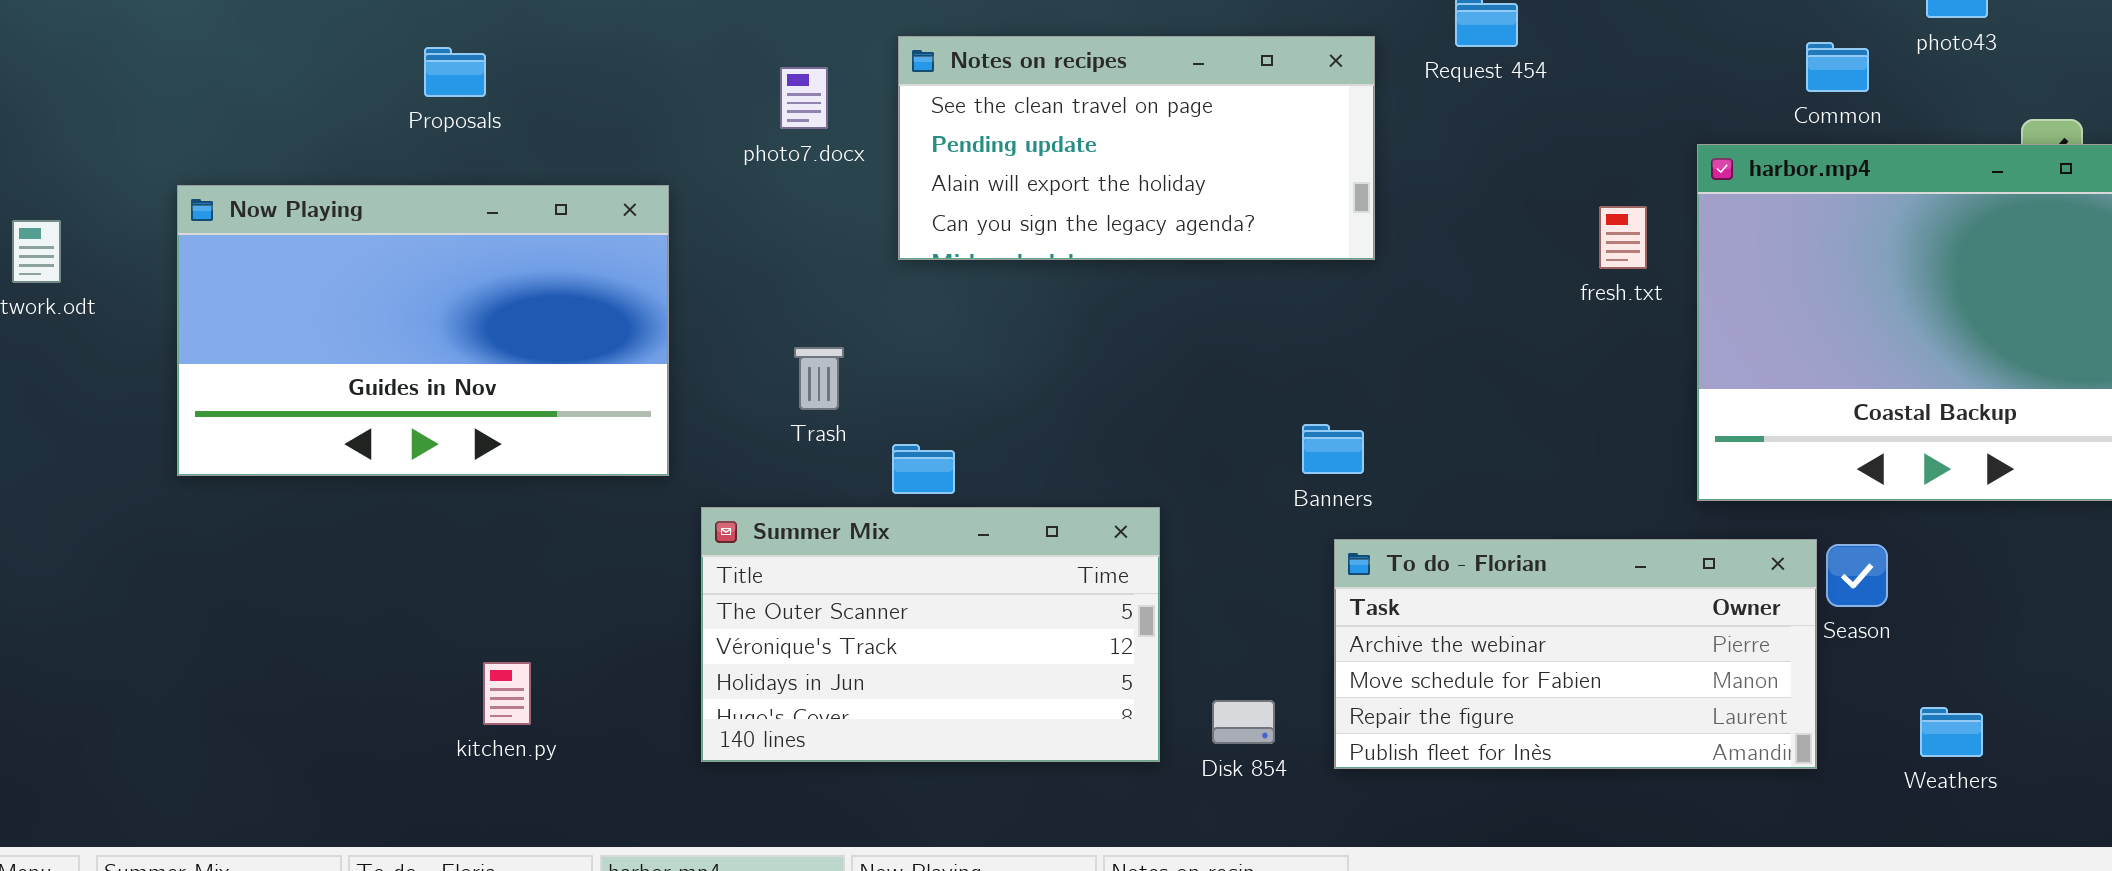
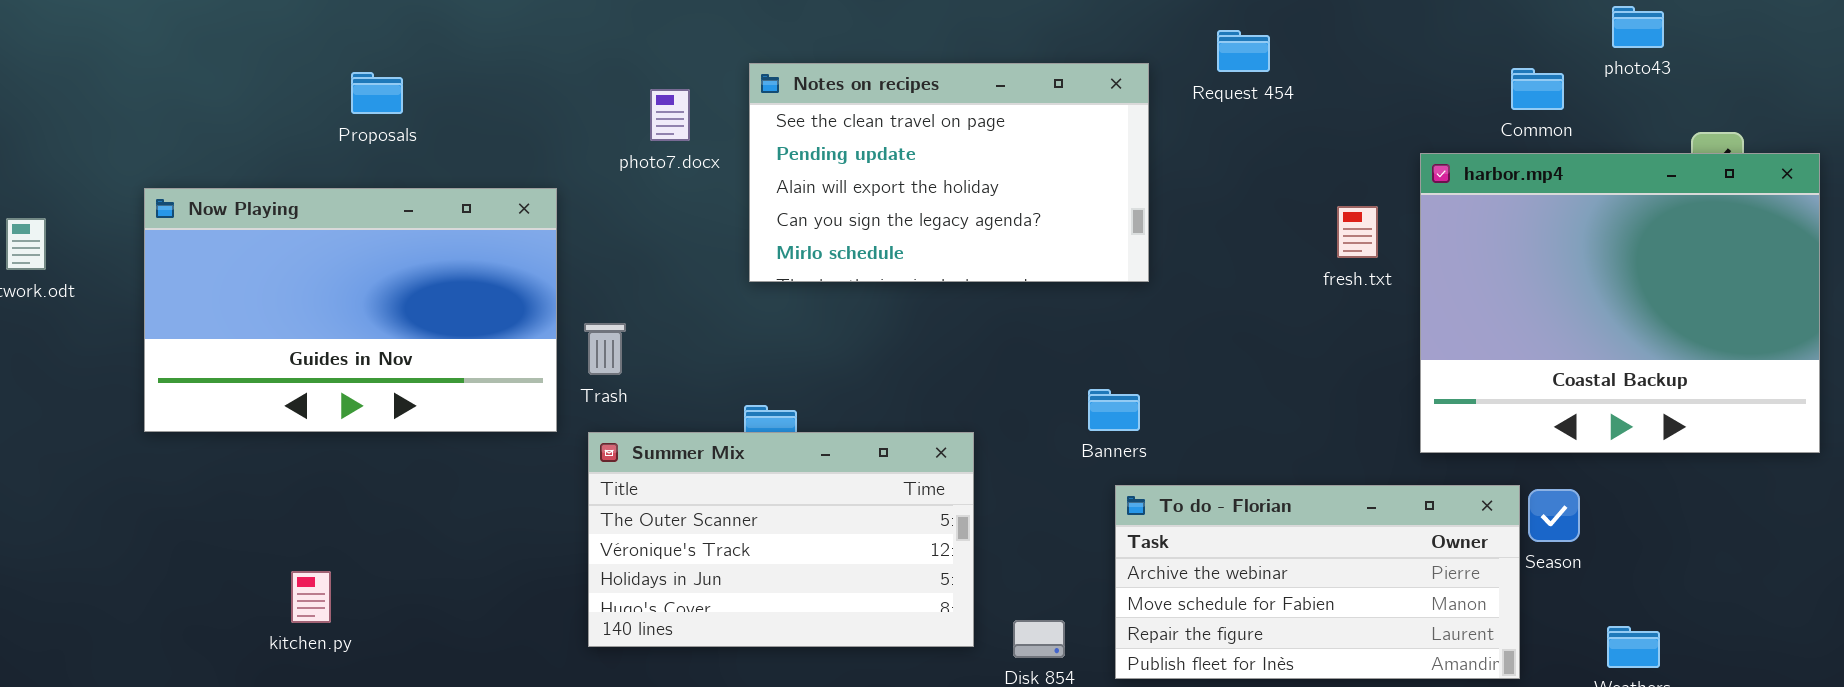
Notes on recipes: [898,36,1375,260] -> [749,63,1149,282], resized
Trash: [794,347,844,410] -> [584,323,626,375], moved
Summer Mix: [701,507,1160,762] -> [588,432,974,647], moved
kitchen.py: [483,662,531,725] -> [291,571,331,623], moved

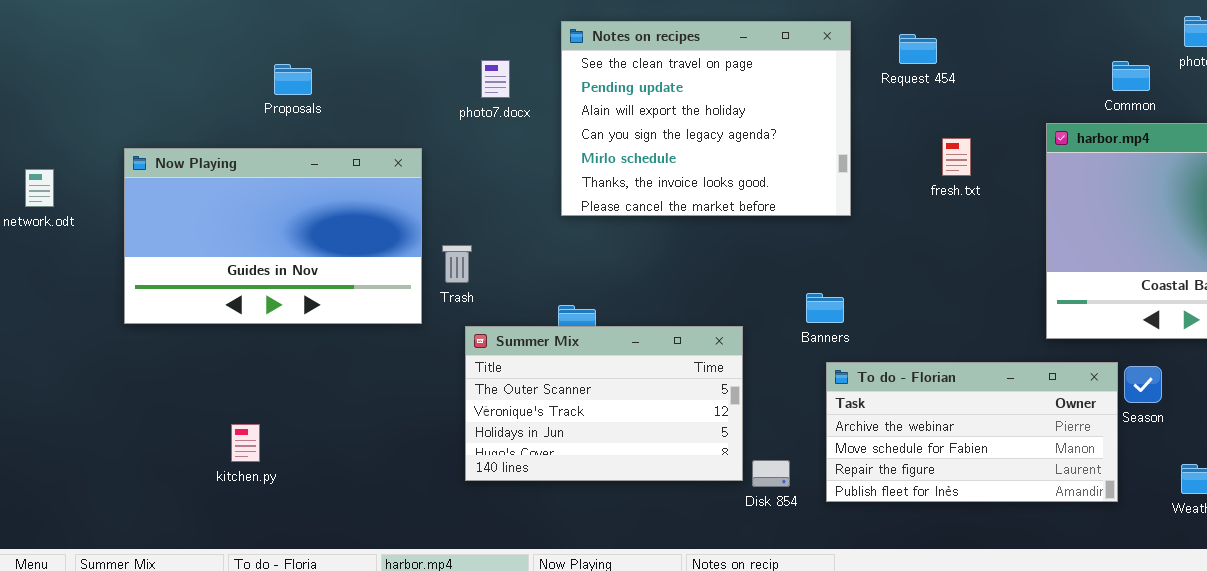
Notes on recipes: [749,63,1149,282] -> [561,21,851,216], resized
photo7.docx: [650,89,690,141] -> [481,60,510,98], moved
fresh.txt: [1337,206,1378,258] -> [942,138,971,176], moved
Summer Mix: [588,432,974,647] -> [465,326,743,481], moved

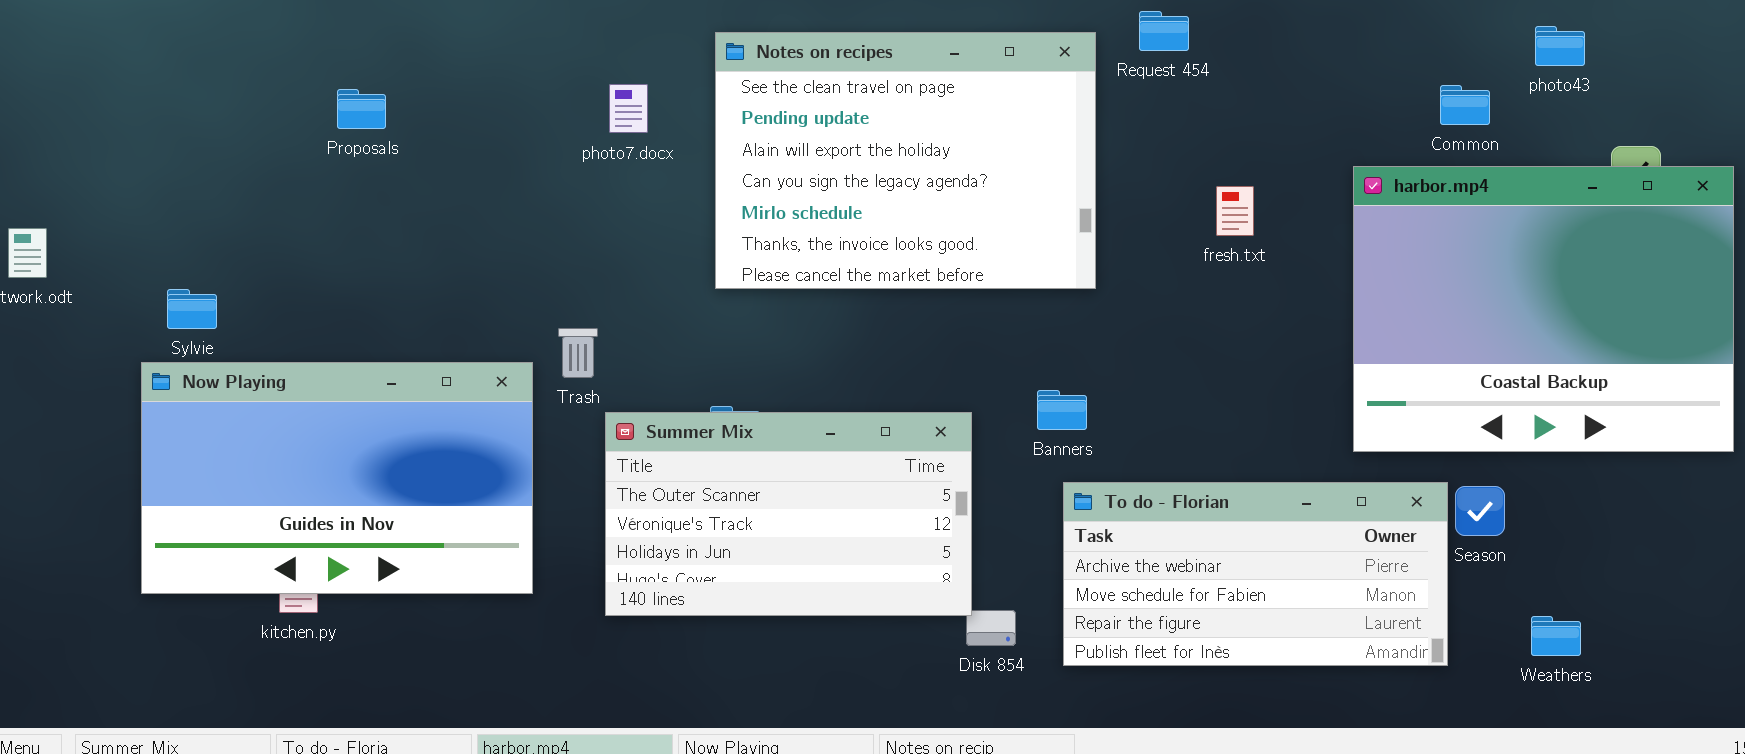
Request 454: [899,34,937,64] -> [1139,11,1189,51], moved
Now Playing: [124,148,422,324] -> [141,362,533,594], moved
Summer Mix: [465,326,743,481] -> [605,412,972,616], moved

